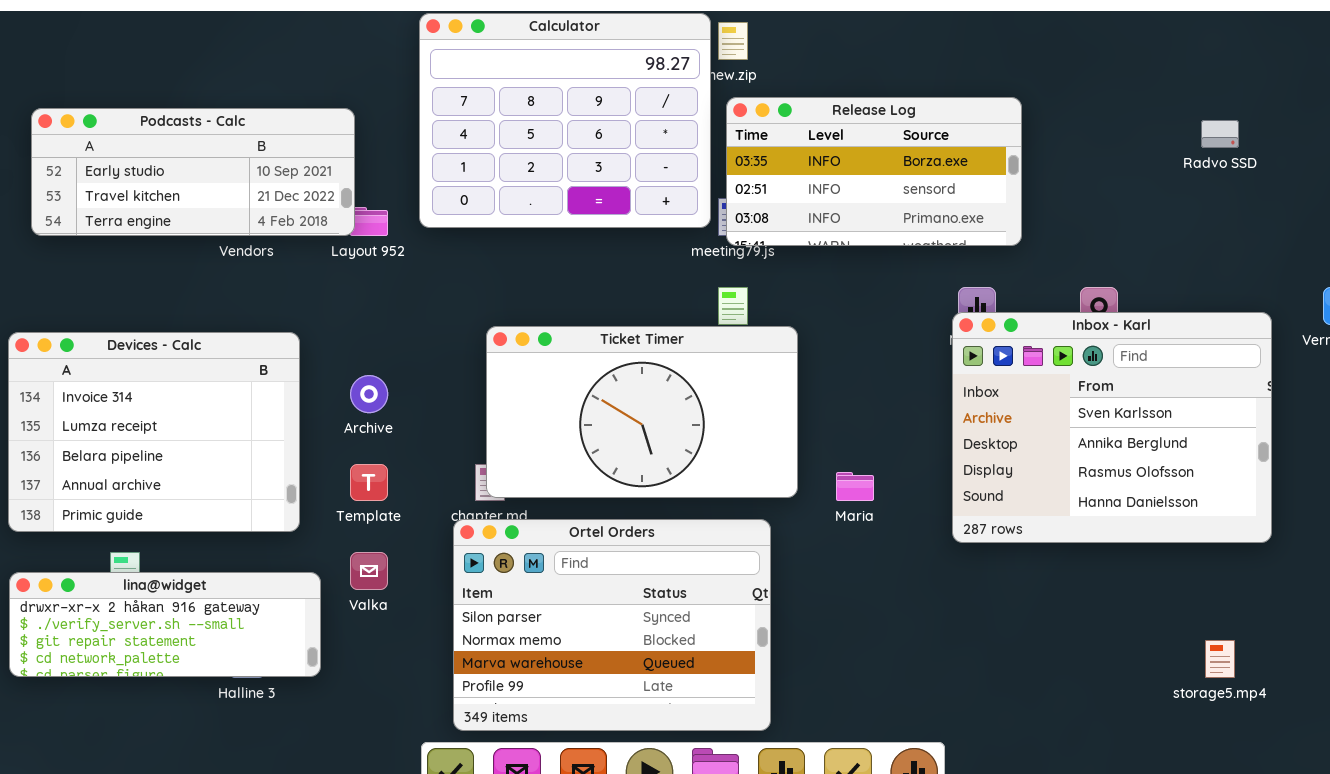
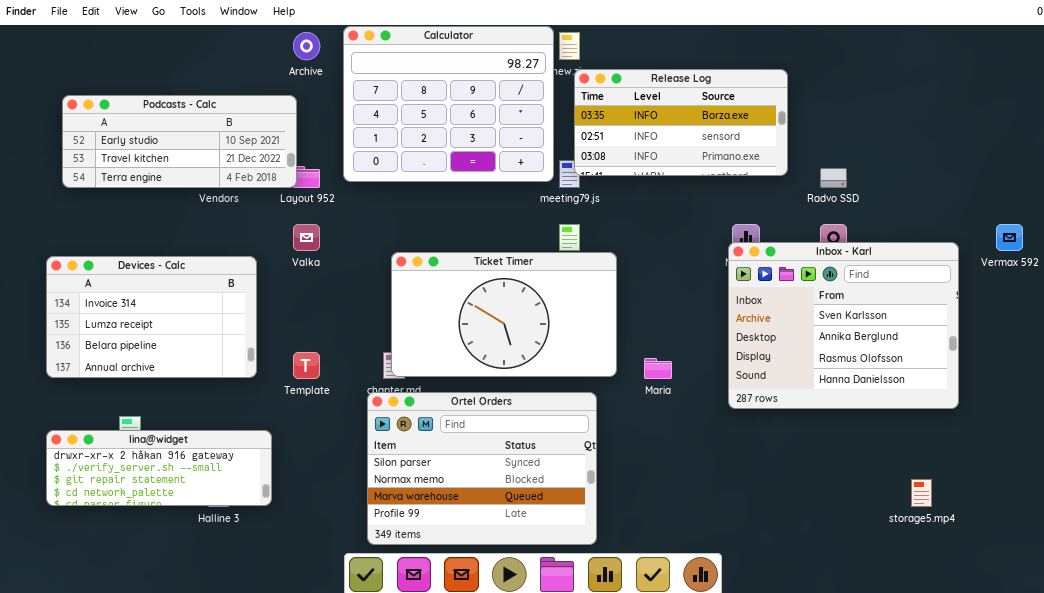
Release Log: [726,97,1022,246] -> [574,69,788,176], moved
Radvo SSD: [1201,120,1239,148] -> [820,168,847,188], moved
Devices - Calc: [8,332,300,532] -> [46,256,257,378], resized
Archive: [350,375,388,413] -> [293,32,320,60], moved
Valka: [350,552,388,590] -> [293,224,320,251], moved

